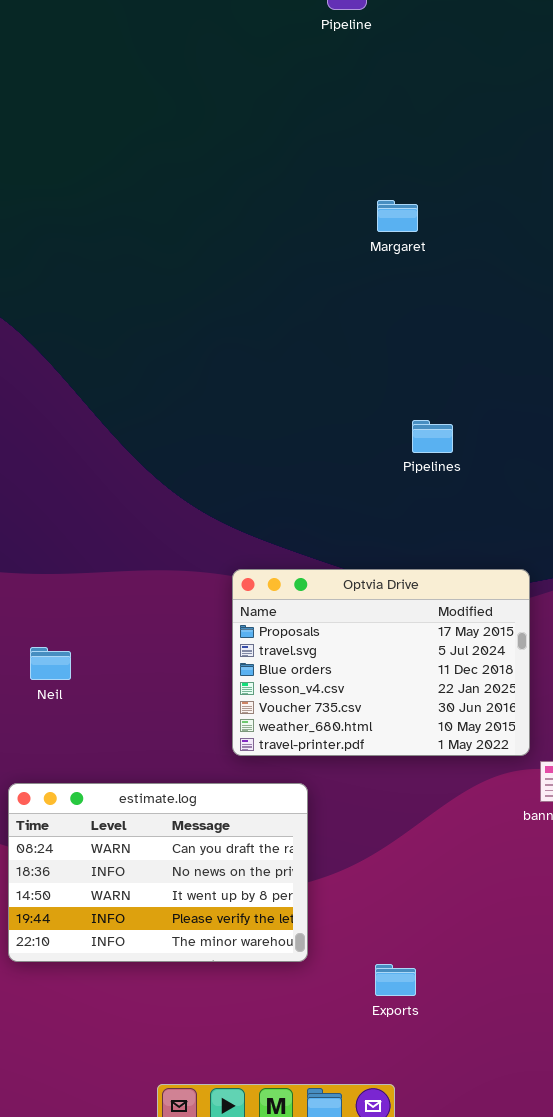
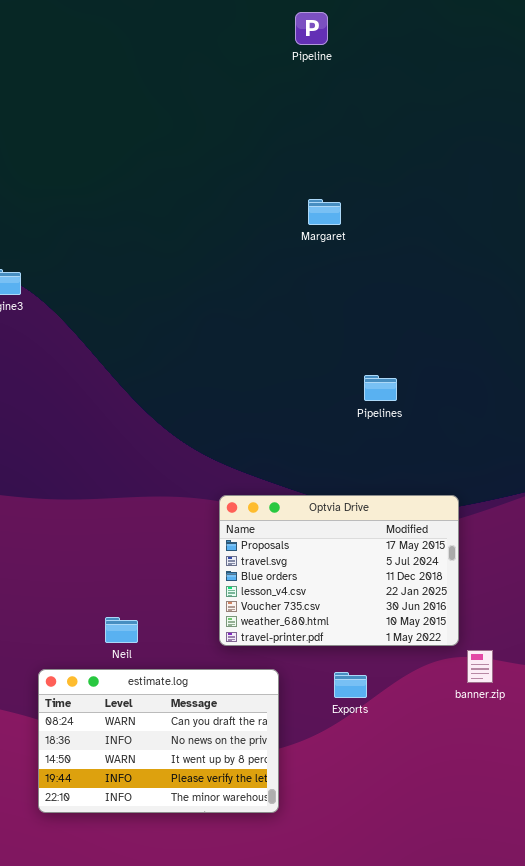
Margaret: [377,200,418,232] -> [308,199,341,225], moved
Neil: [30,647,71,680] -> [105,617,138,643], moved
Exports: [375,964,416,996] -> [334,672,367,698], moved

